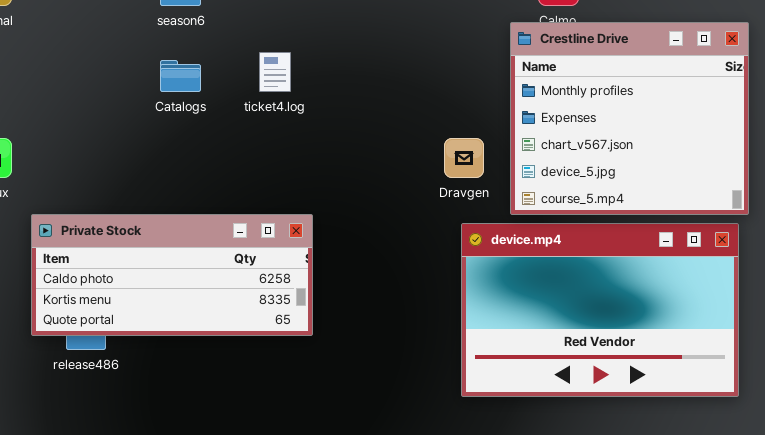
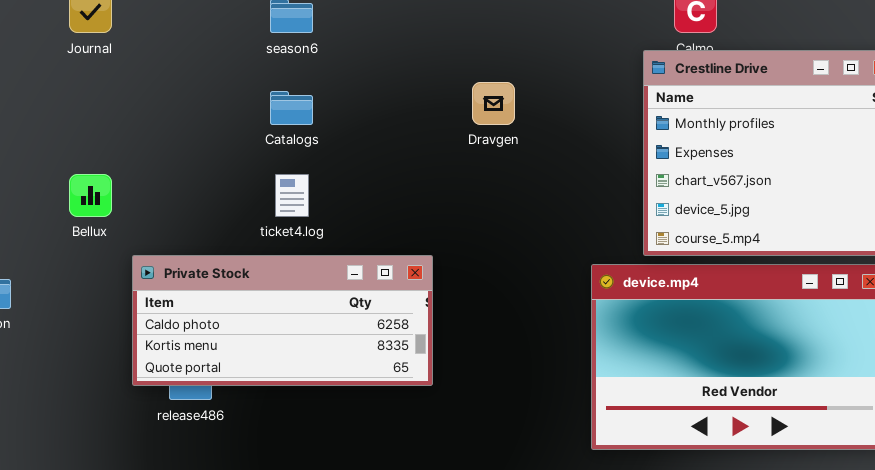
ticket4.log: [259,52,291,92] -> [275,174,309,217], moved
Dravgen: [444,138,484,178] -> [472,82,515,125], moved

